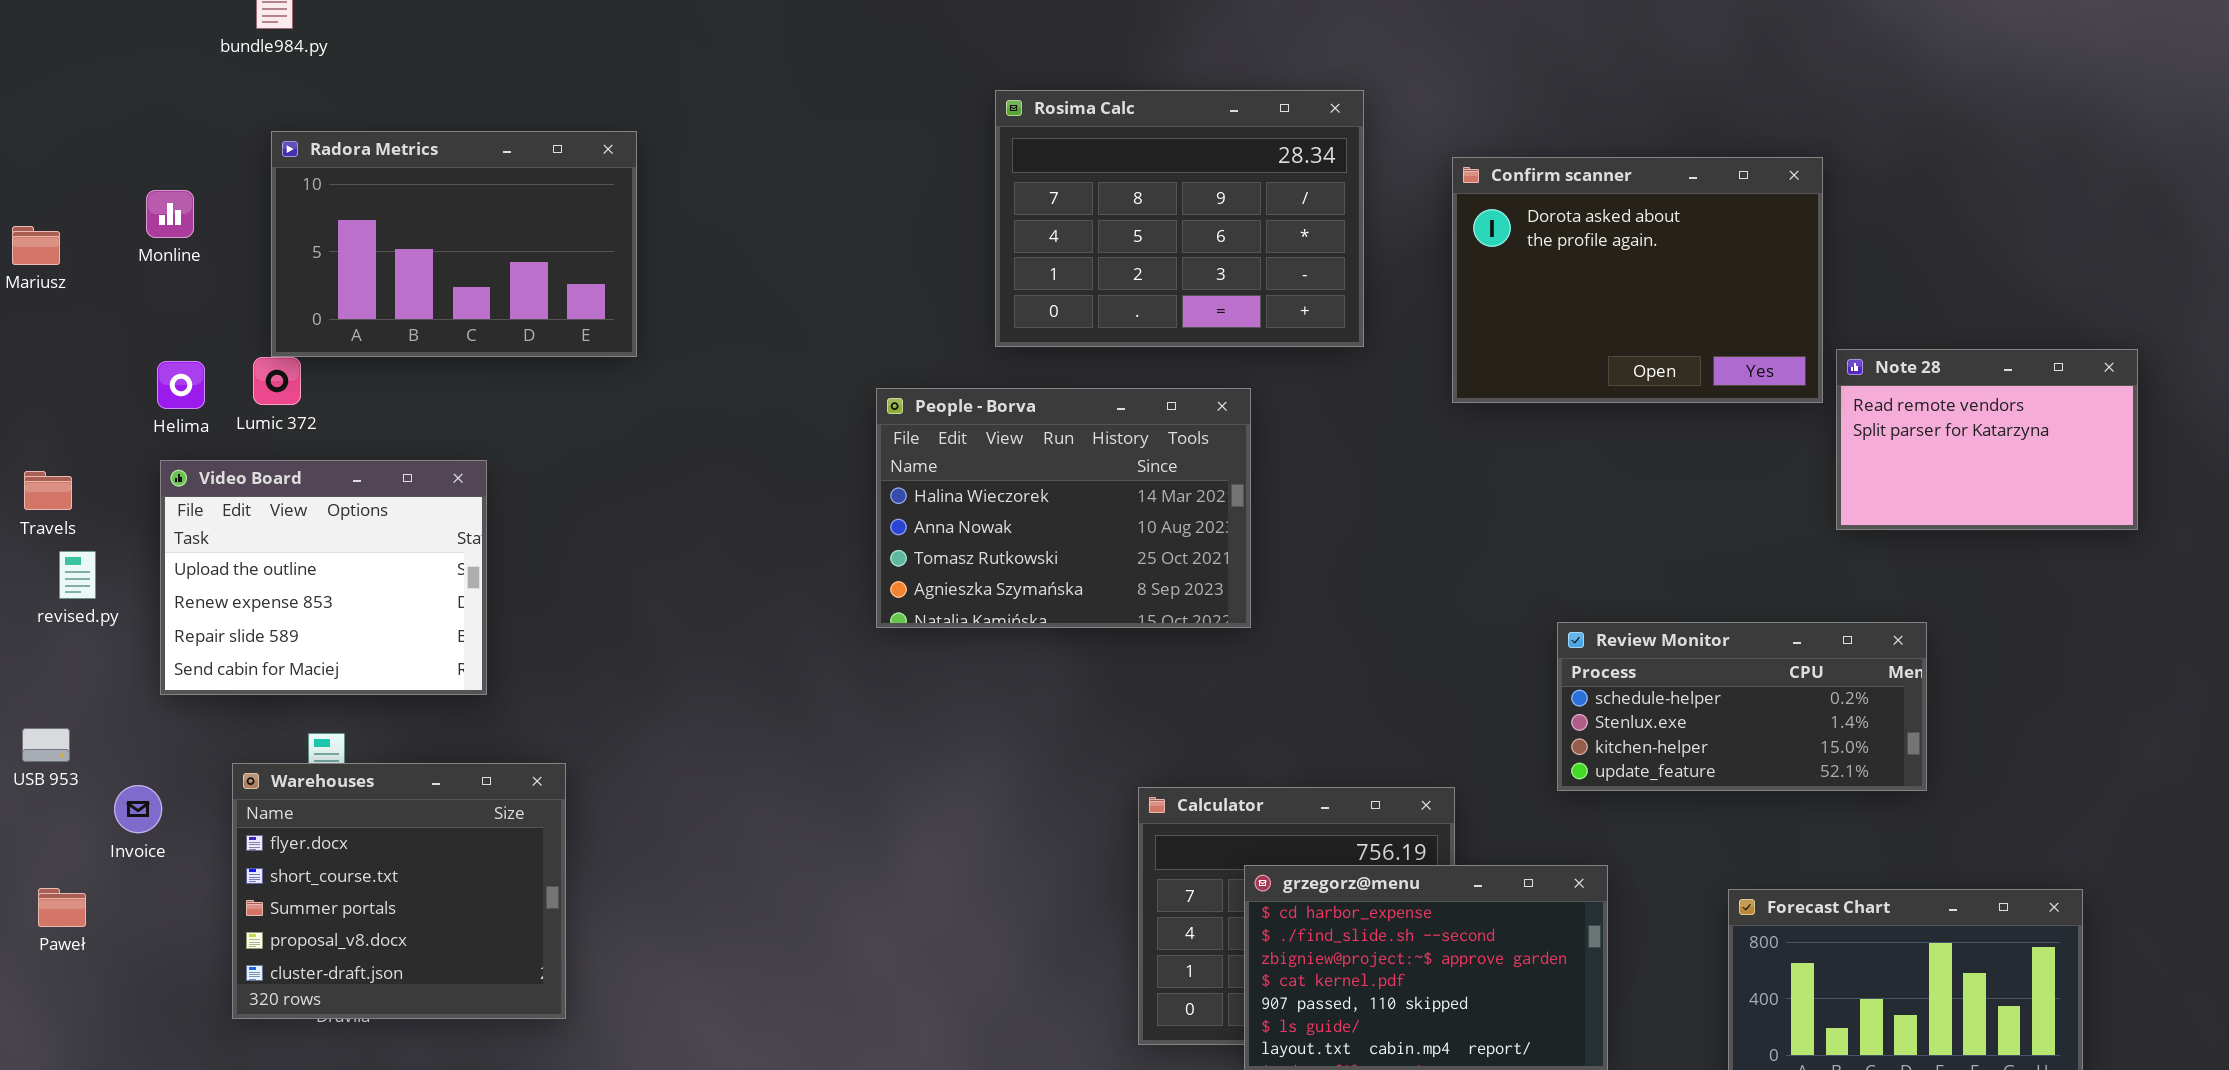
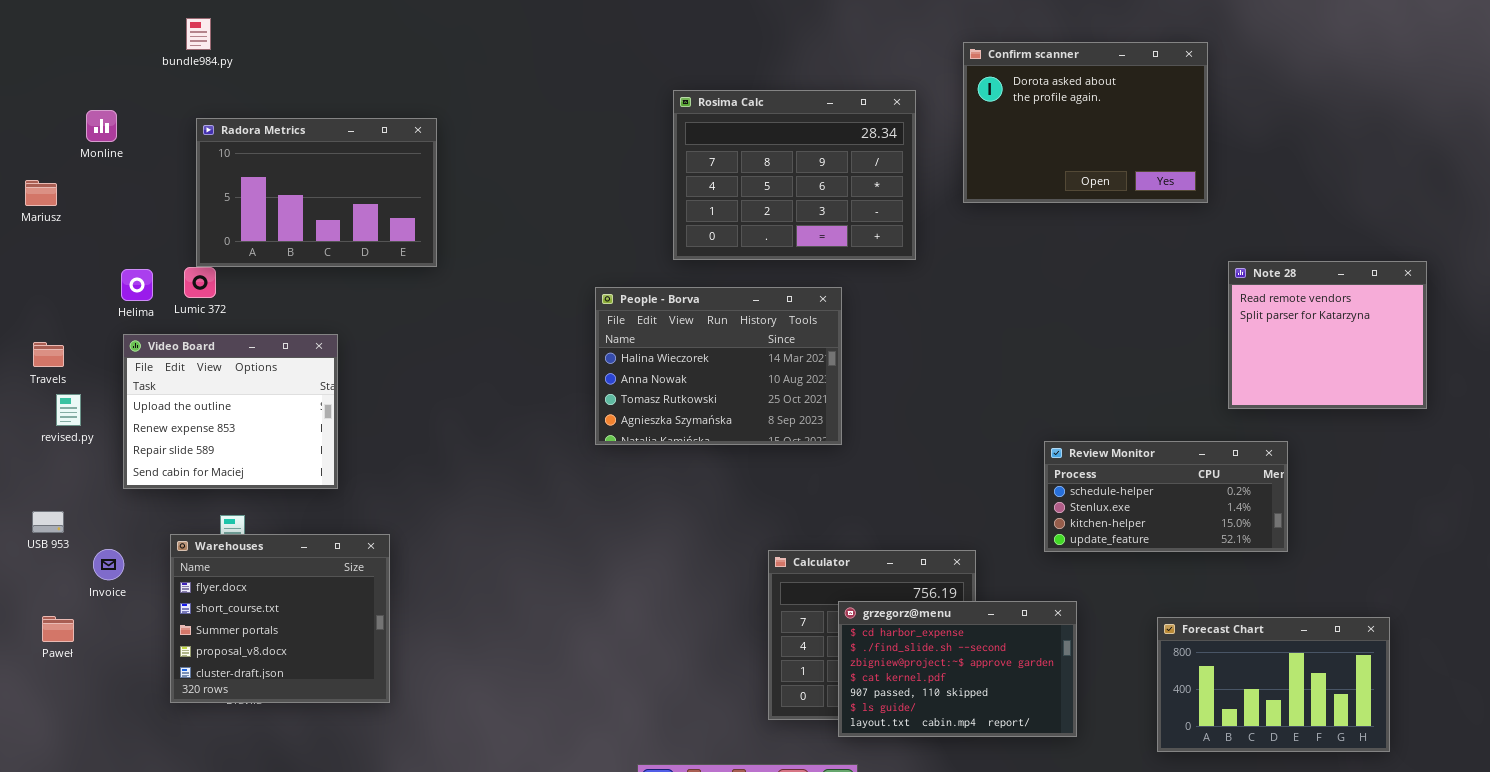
Confirm scanner: [1452,157,1823,403] -> [963,42,1208,203], moved
Monline: [146,190,194,238] -> [86,110,117,142], moved
Note 28: [1836,349,2138,530] -> [1228,261,1427,409], resized

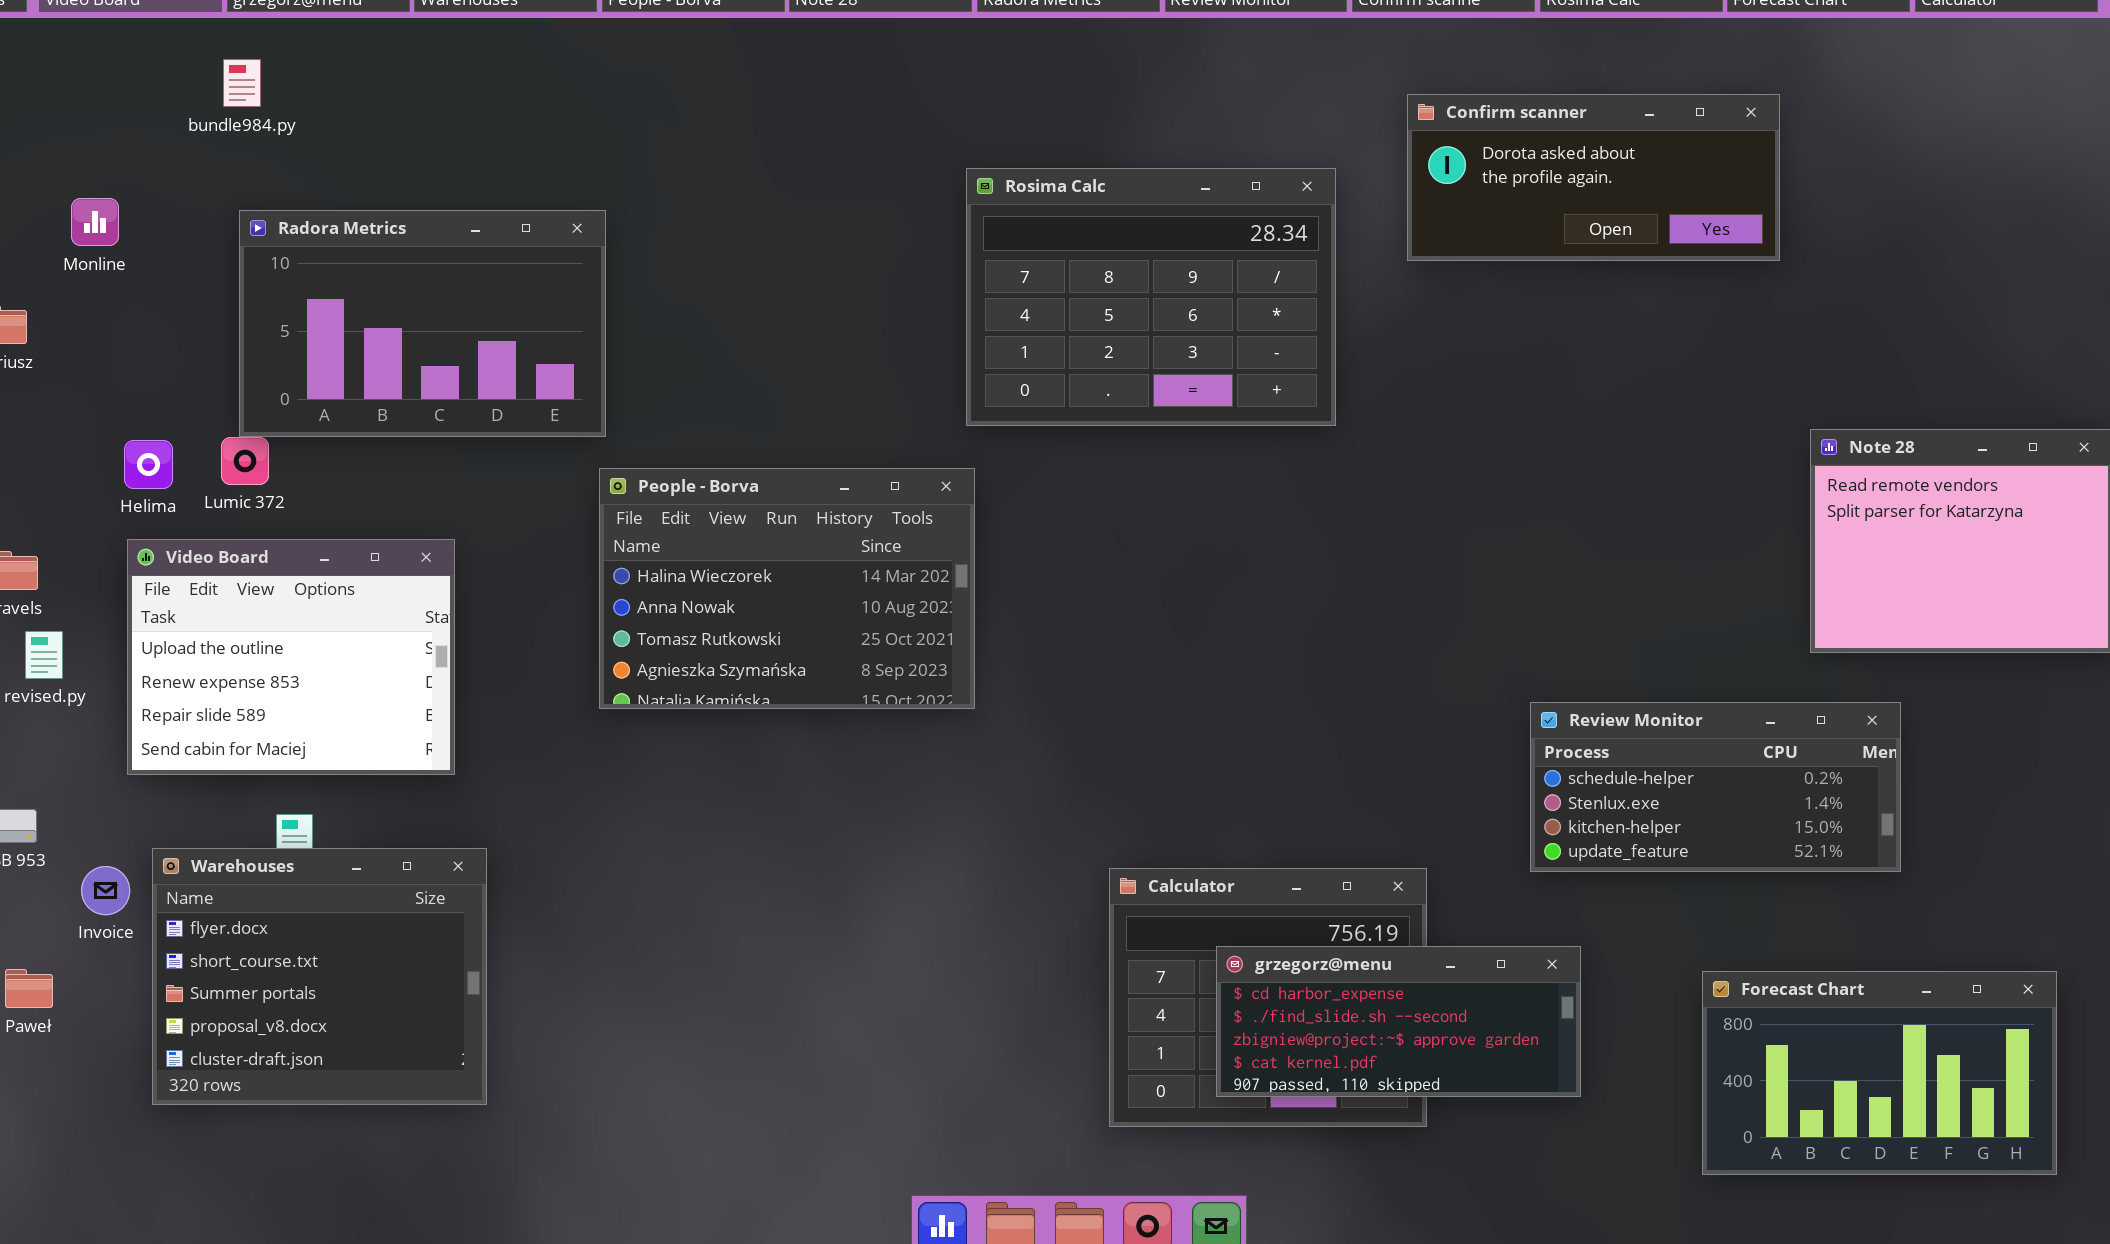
Confirm scanner: [963,42,1208,203] -> [1407,94,1780,261], resized
People - Borva: [595,287,842,445] -> [599,468,975,709], moved
Warehouses: [170,534,390,703] -> [152,848,487,1105], moved
grzegorz@menu: [838,601,1077,737] -> [1216,946,1581,1097], resized

